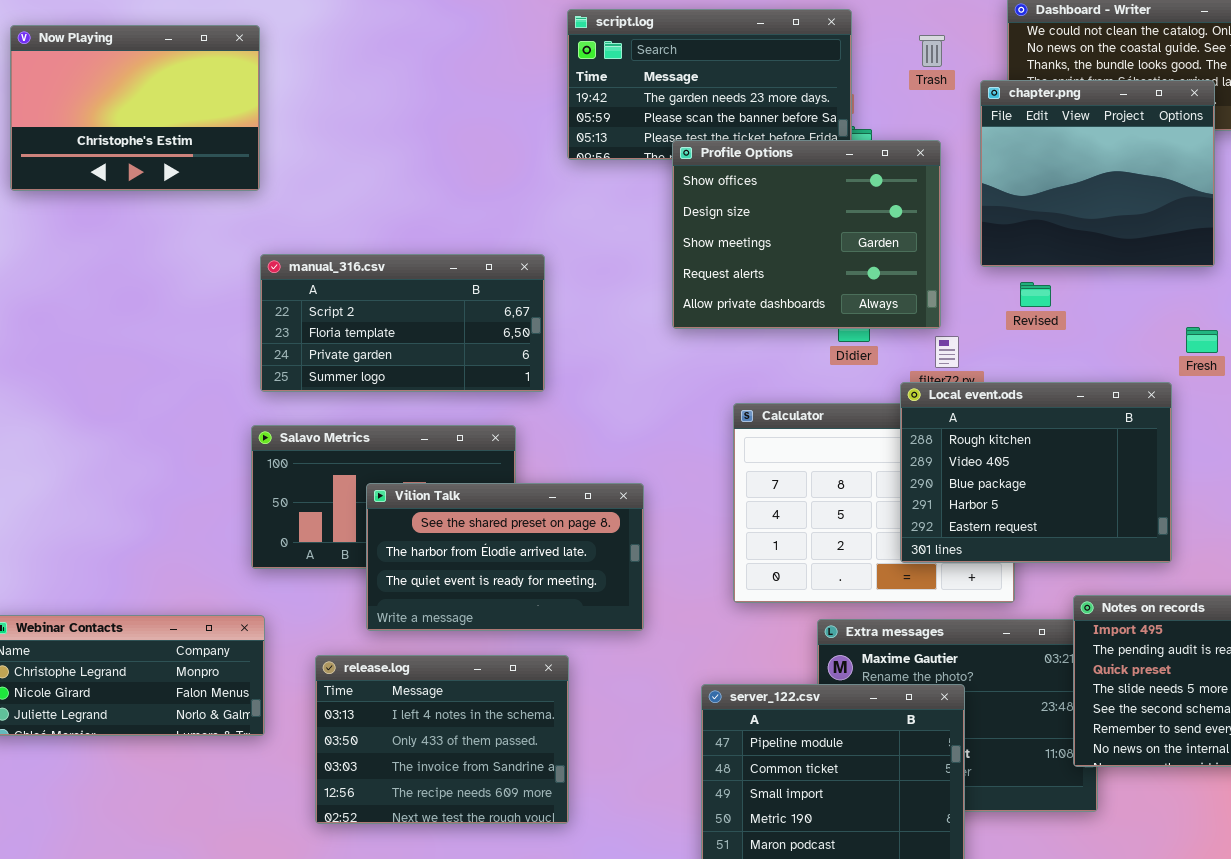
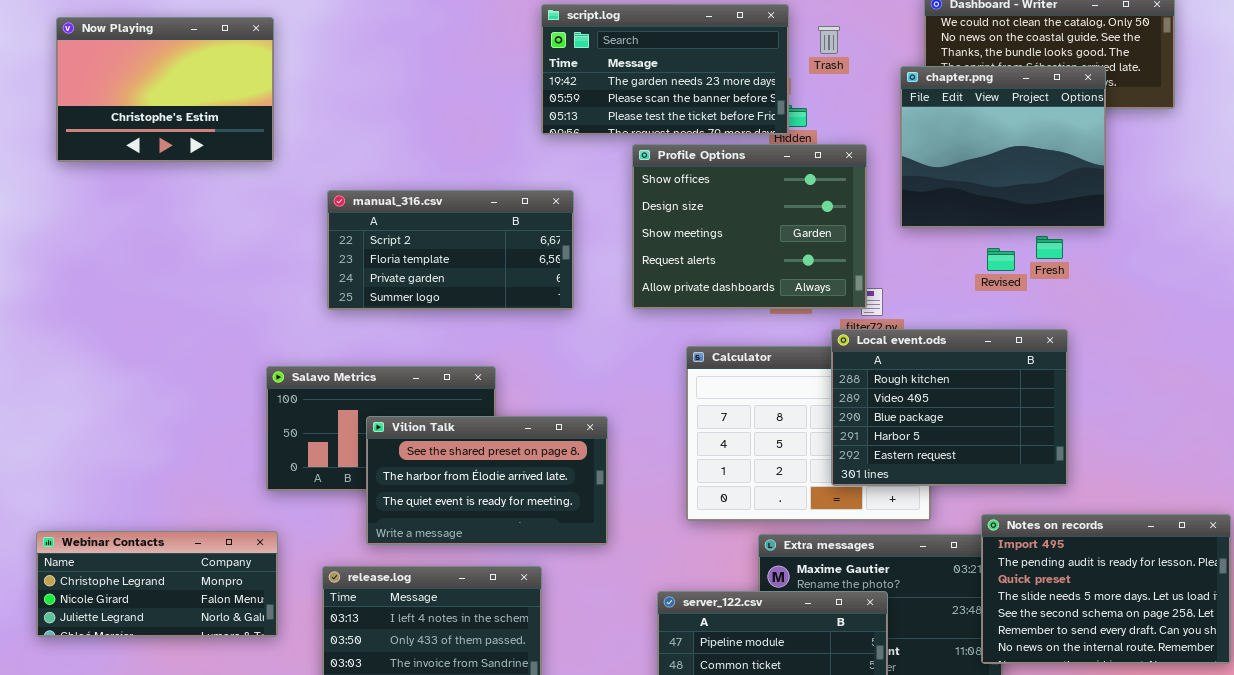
Trash: [919,35,945,67] -> [818,26,840,54], moved
Profile Options: [672,140,941,329] -> [632,144,867,309], moved
manual_316.csv: [260,254,545,392] -> [327,190,574,310], moved
Revised: [1020,282,1051,307] -> [987,248,1015,271], moved
Fresh: [1186,327,1218,353] -> [1036,236,1063,259], moved

